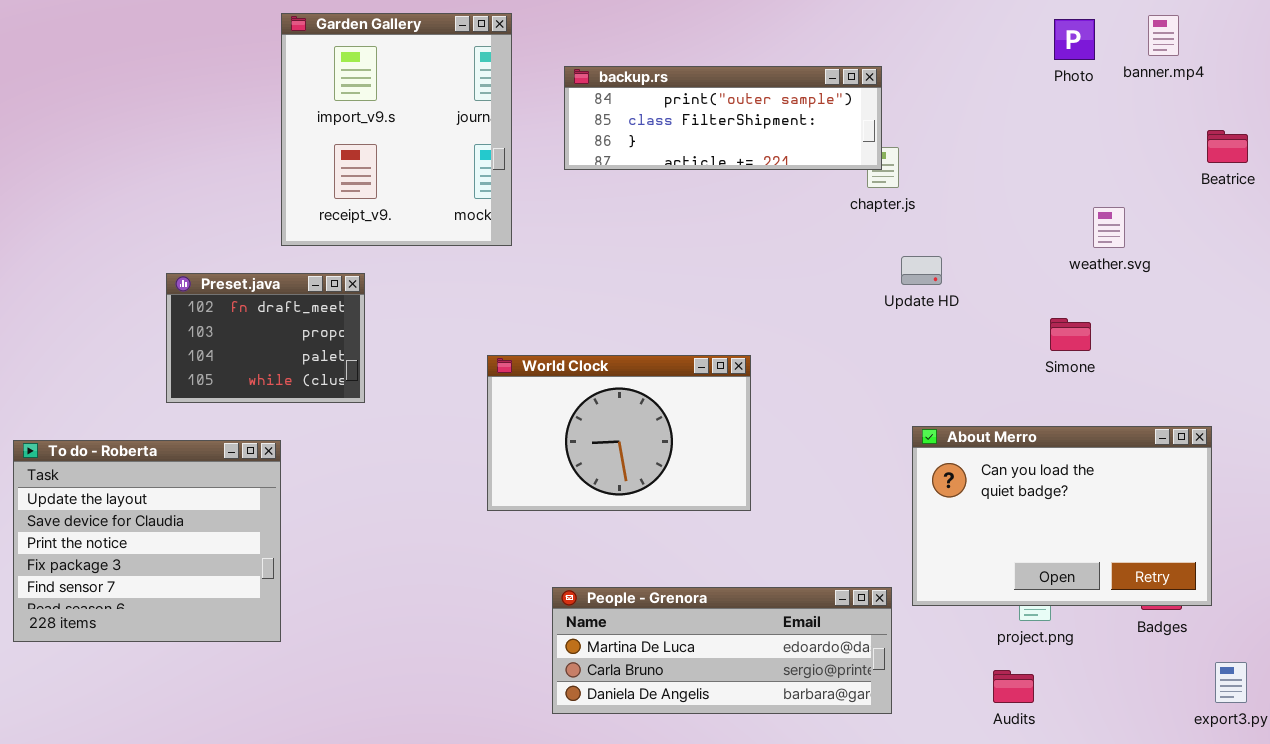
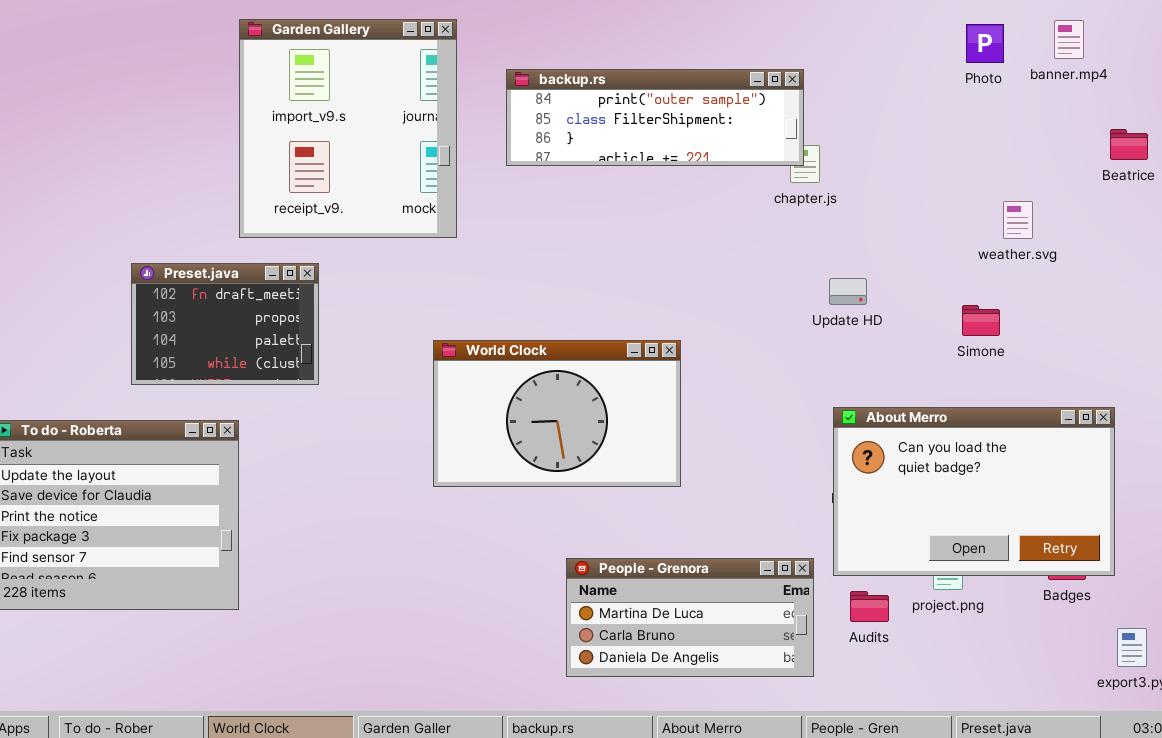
Update HD: [901,256,942,285] -> [829,278,867,305], moved
People - Grenora: [552,587,892,714] -> [566,558,814,677], resized
Audits: [993,670,1034,703] -> [850,591,889,622], moved

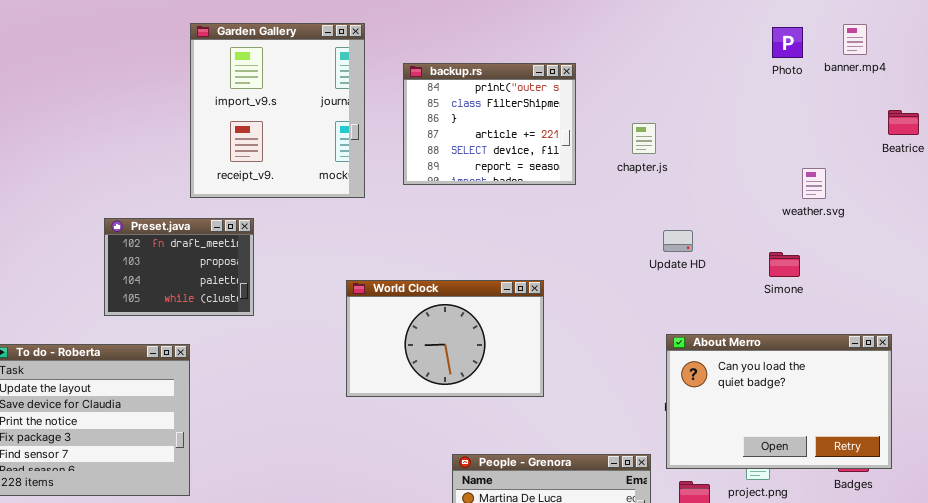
backup.rs: [506,69,804,166] -> [403,63,576,185], resized

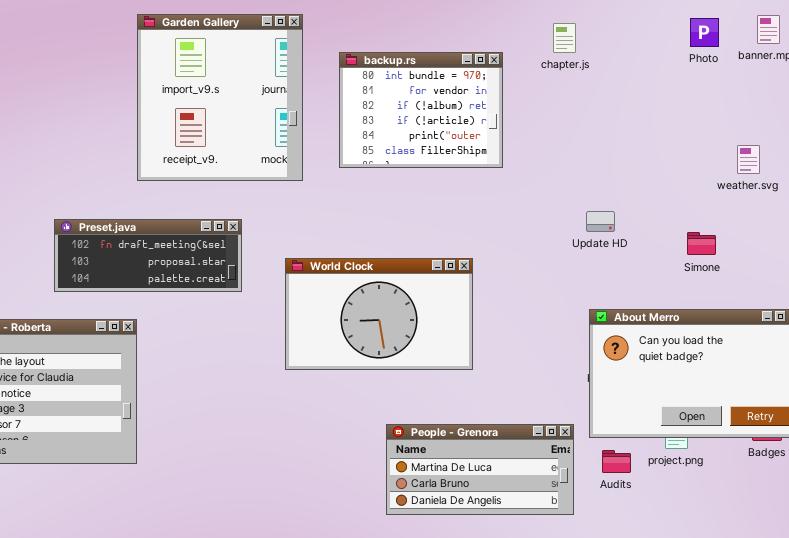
backup.rs: [403,63,576,185] -> [339,52,503,168], scrolled up 4 rows
chapter.js: [632,123,656,154] -> [553,23,576,53], moved
weather.svg: [802,168,826,199] -> [737,145,760,174], moved
Preset.java: [104,218,254,316] -> [54,219,242,292], resized

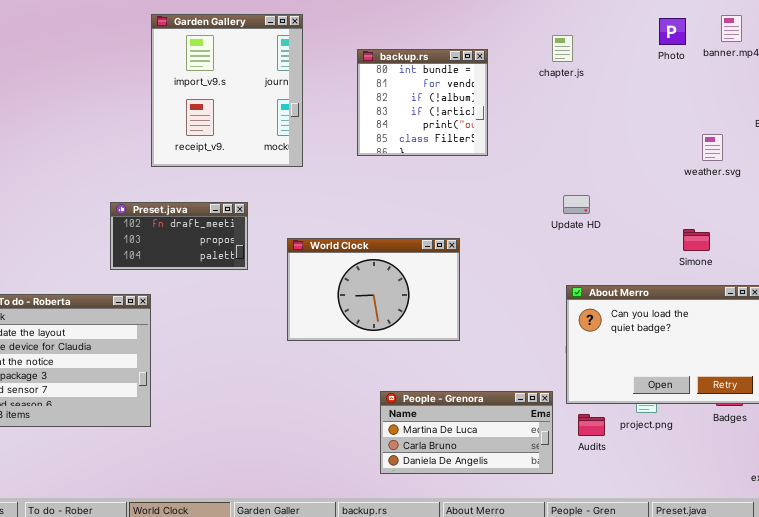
chapter.js: [553,23,576,53] -> [552,35,573,62], moved
backup.rs: [339,52,503,168] -> [357,49,488,156], resized
Preset.java: [54,219,242,292] -> [110,202,248,270], resized
Simone: [687,232,716,255] -> [683,229,710,251], moved

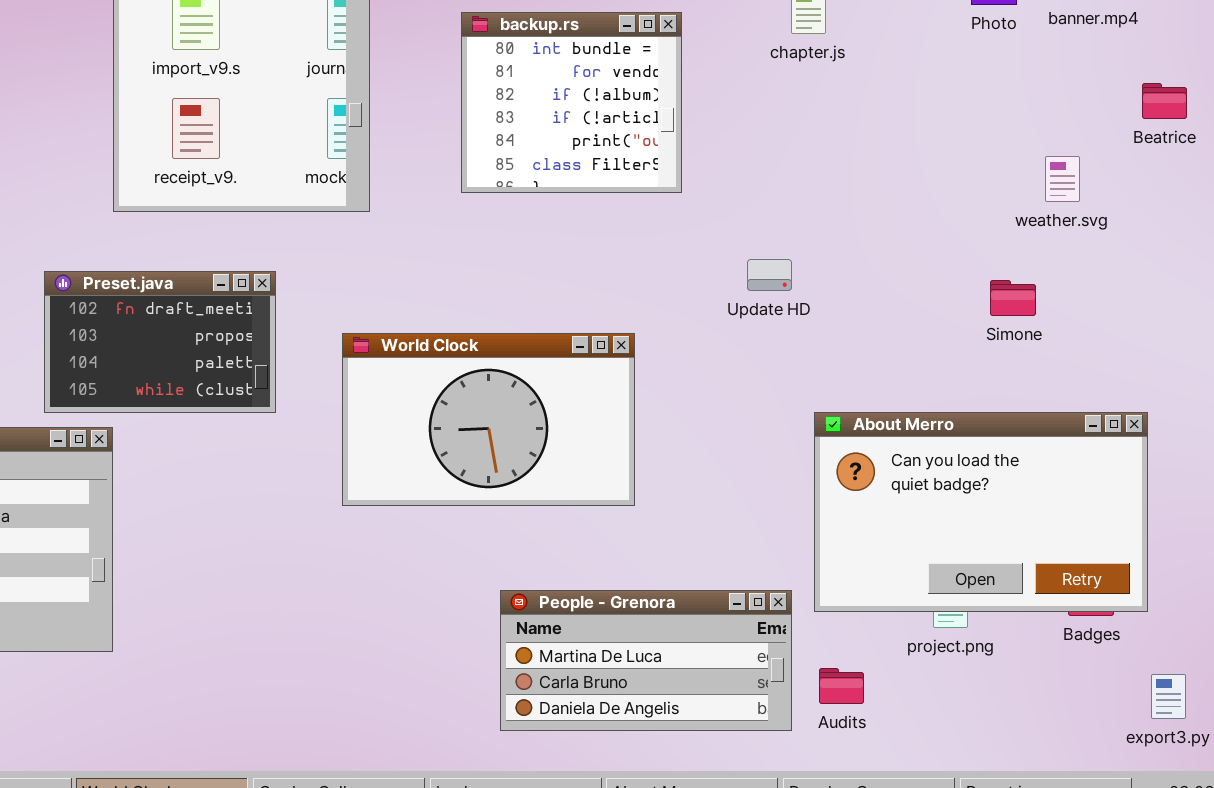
Update HD: [563,195,590,214] -> [747,259,792,291], moved
Preset.java: [110,202,248,270] -> [44,271,276,413], resized
Simone: [683,229,710,251] -> [990,280,1036,316], moved
Audits: [578,414,605,436] -> [819,668,864,704], moved

